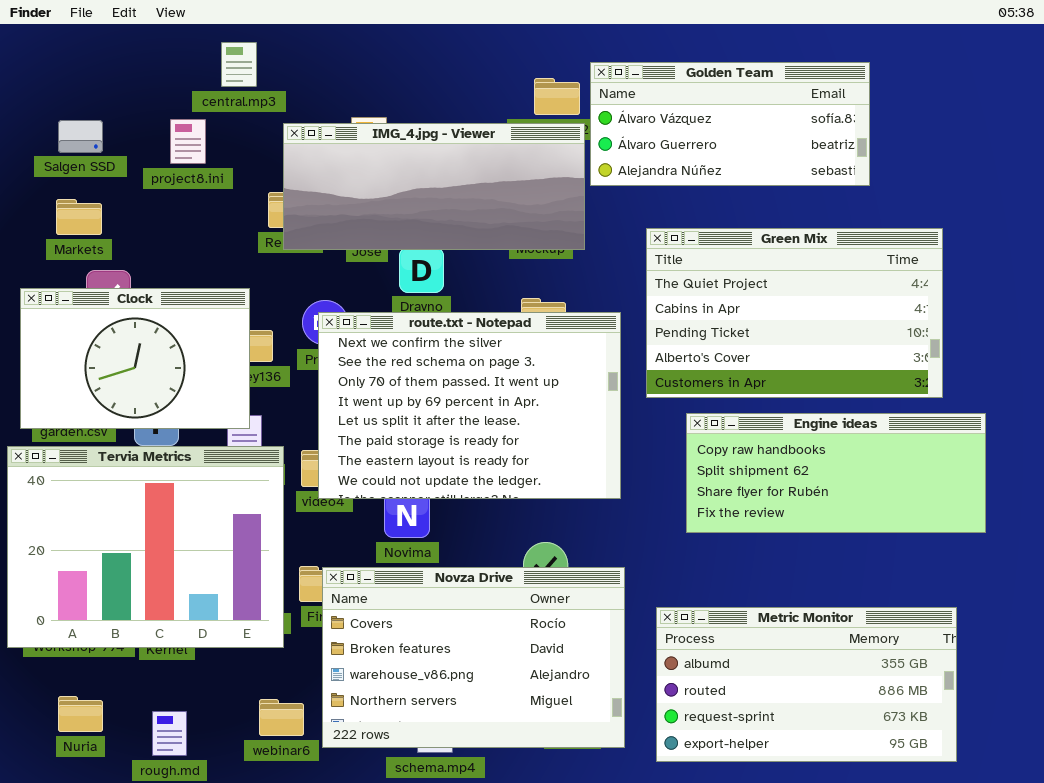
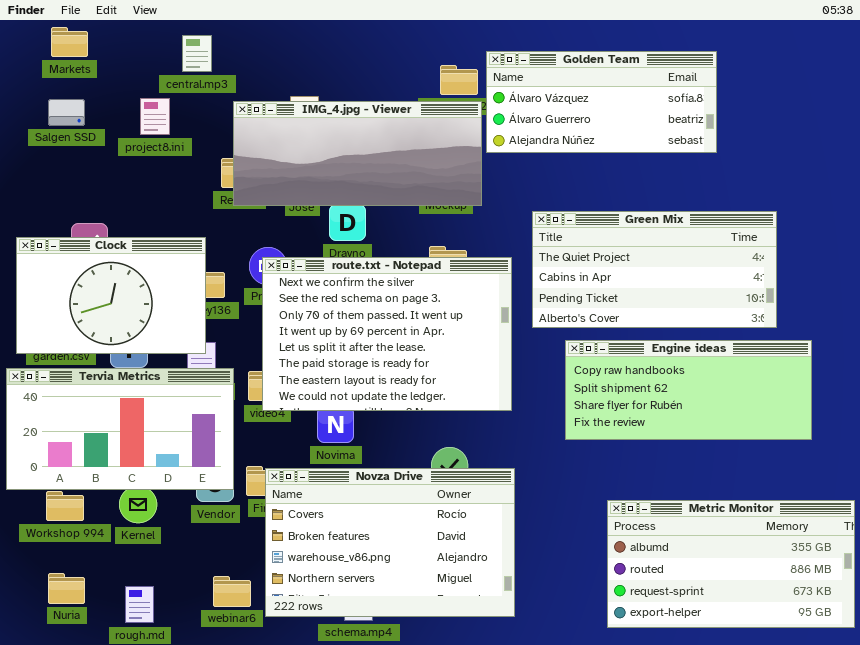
Markets: [56,199,102,235] -> [51,27,88,57], moved
Green Mix: [646,228,943,398] -> [532,211,777,328], resized
Tervia Metrics: [7,446,284,648] -> [6,368,234,490], resized
Metric Monitor: [656,607,957,762] -> [607,500,855,628], moved

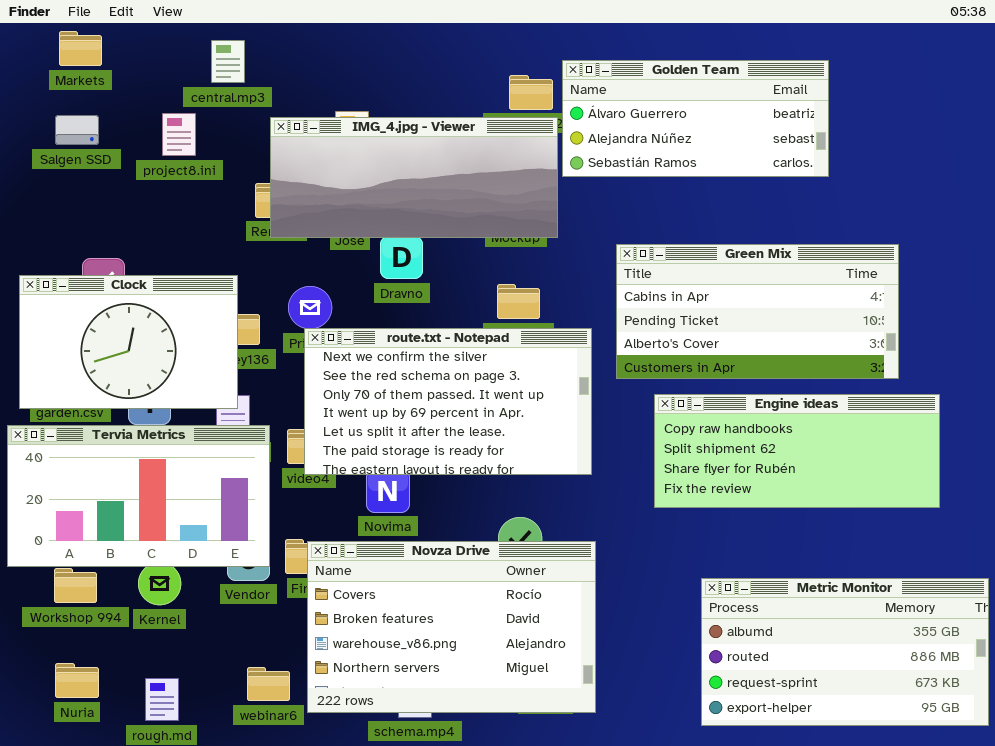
Golden Team: [486,51,717,153] -> [562,60,829,177], scrolled down 1 row
Green Mix: [532,211,777,328] -> [616,244,899,379], scrolled down 1 row
route.txt - Notepad: [262,257,512,411] -> [304,328,592,475], resized

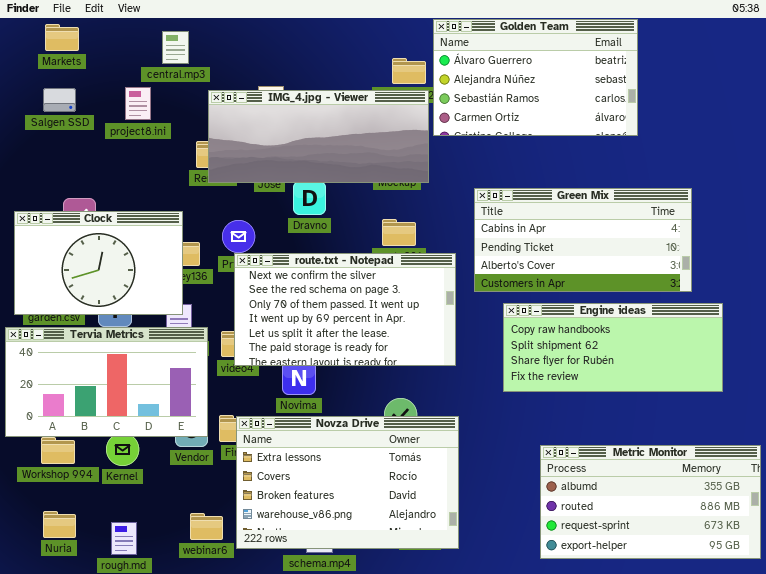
Golden Team: [562,60,829,177] -> [433,19,638,136], resized
Novza Drive: [307,541,596,713] -> [236,416,459,549], scrolled up 1 row

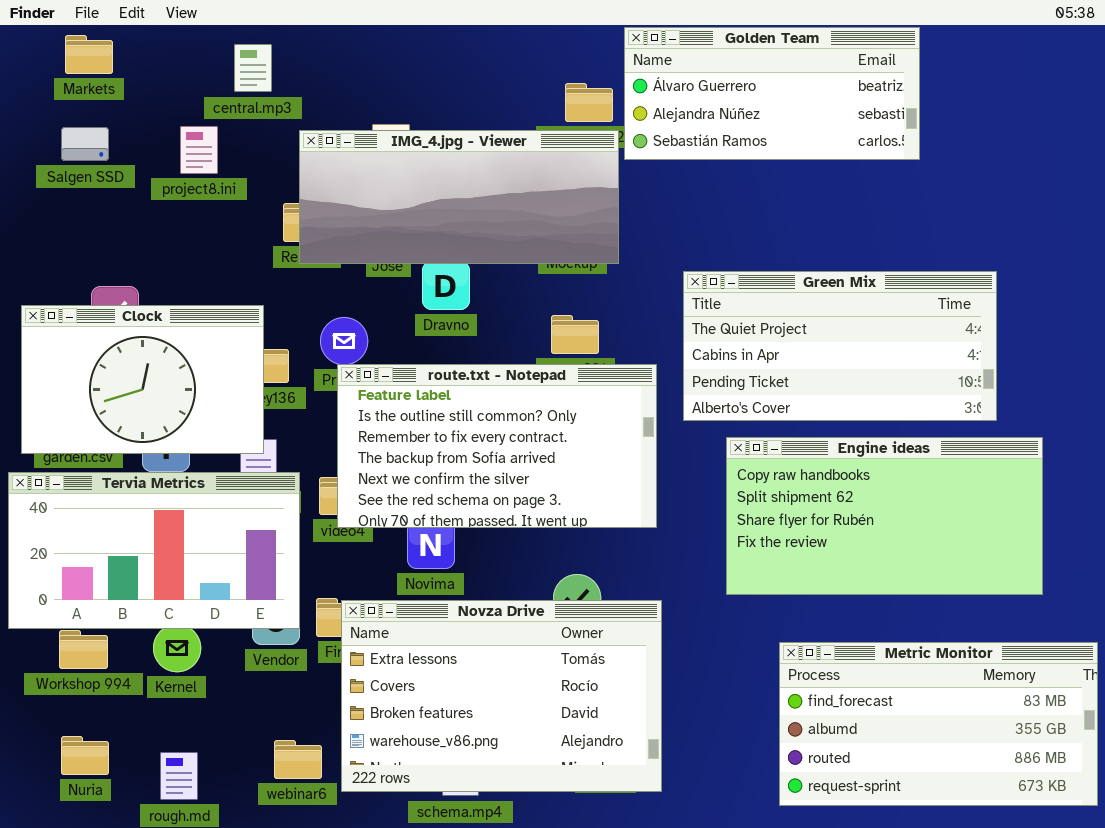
Golden Team: [433,19,638,136] -> [624,27,920,160], resized
Green Mix: [474,188,692,292] -> [683,271,997,421], scrolled up 1 row
route.txt - Notepad: [234,253,456,366] -> [337,364,657,528], scrolled up 4 rows
Engine ideas: [503,303,723,392] -> [726,437,1043,595], resized
Metric Monitor: [540,445,761,559] -> [779,642,1098,806], scrolled up 1 row

